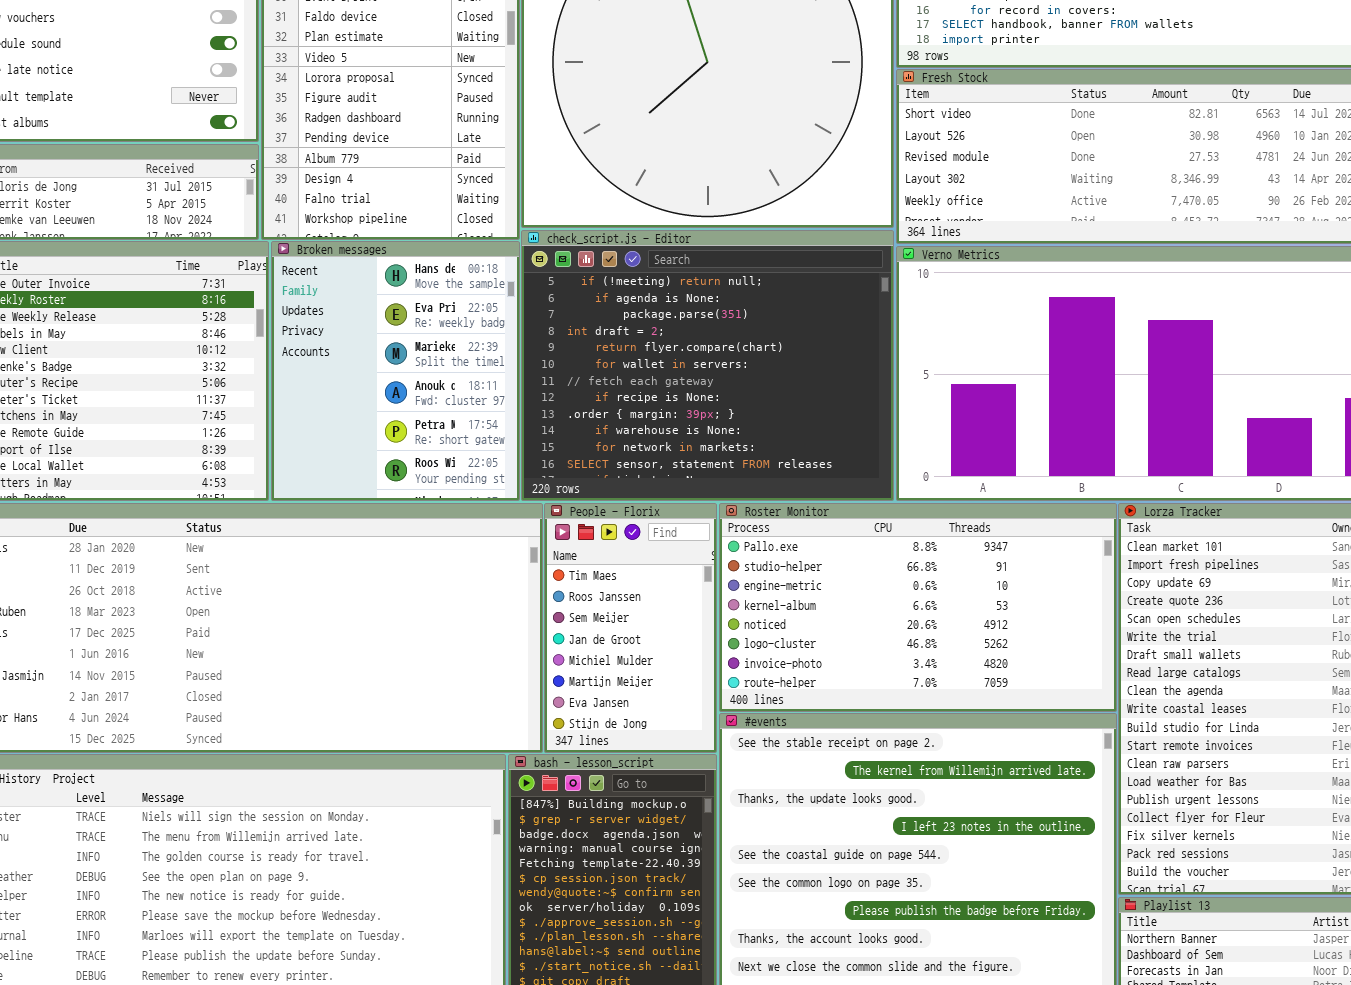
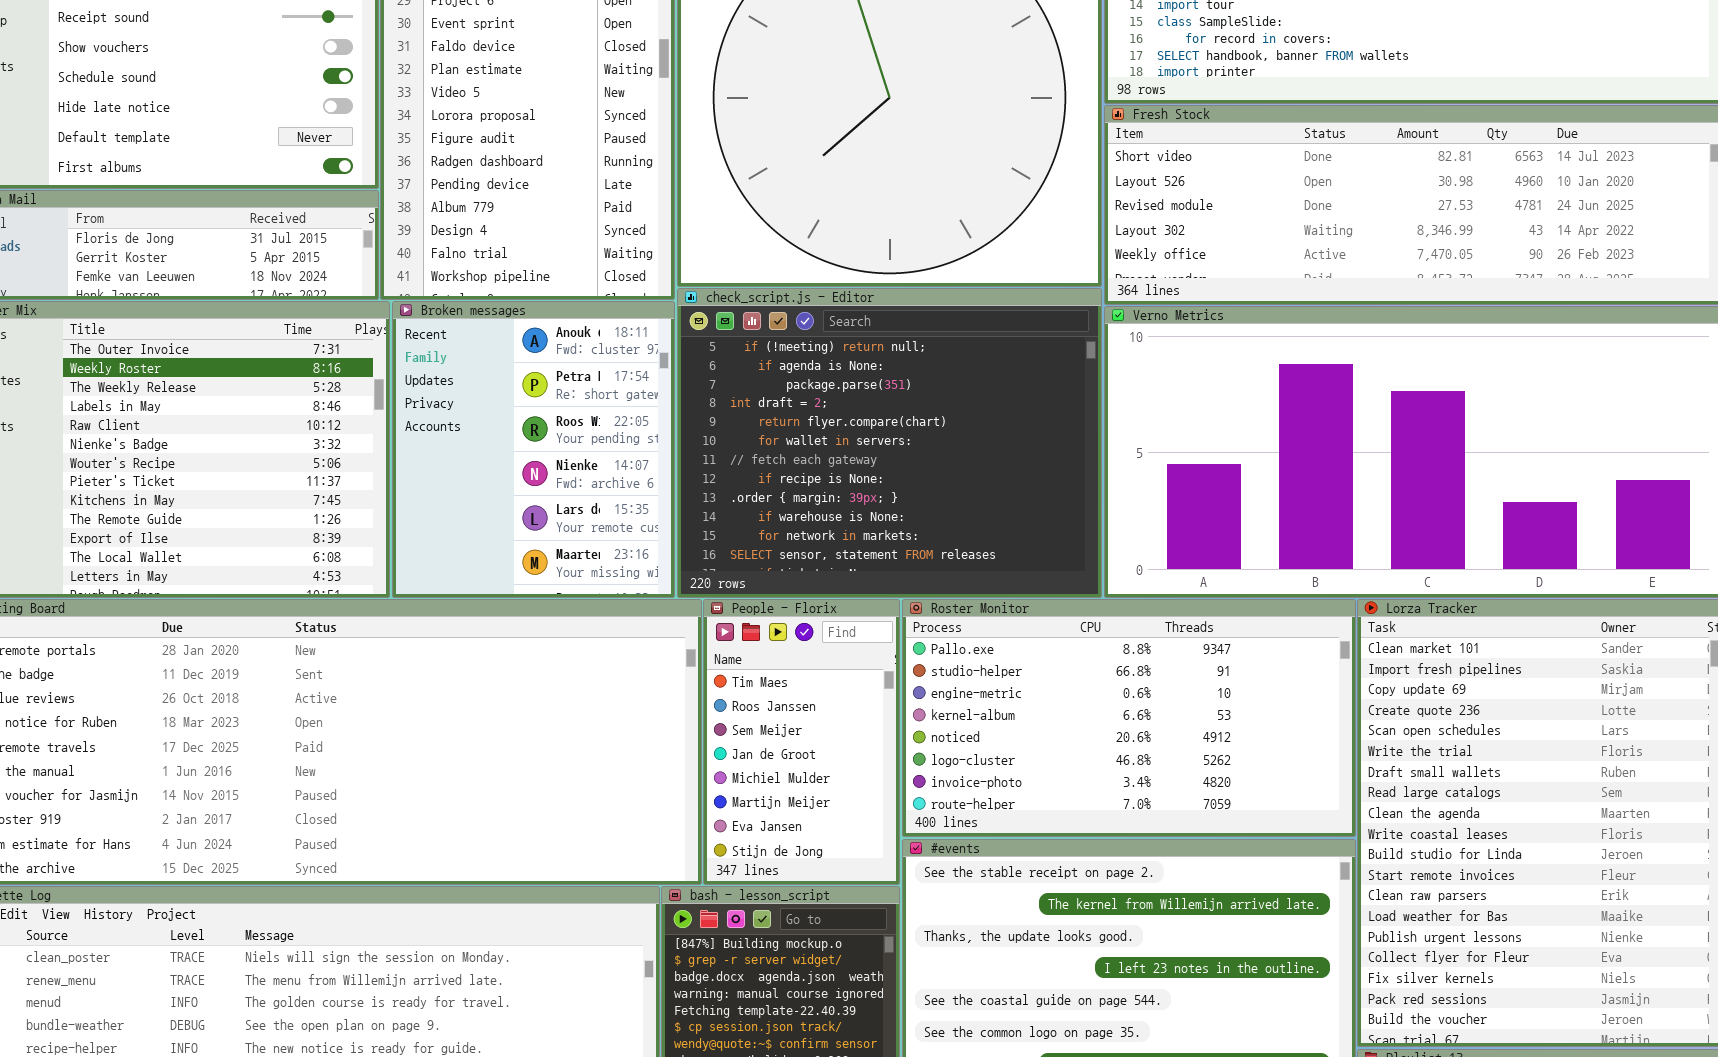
Broken messages: [271,241,520,501] -> [392,301,675,598], scrolled down 3 rows

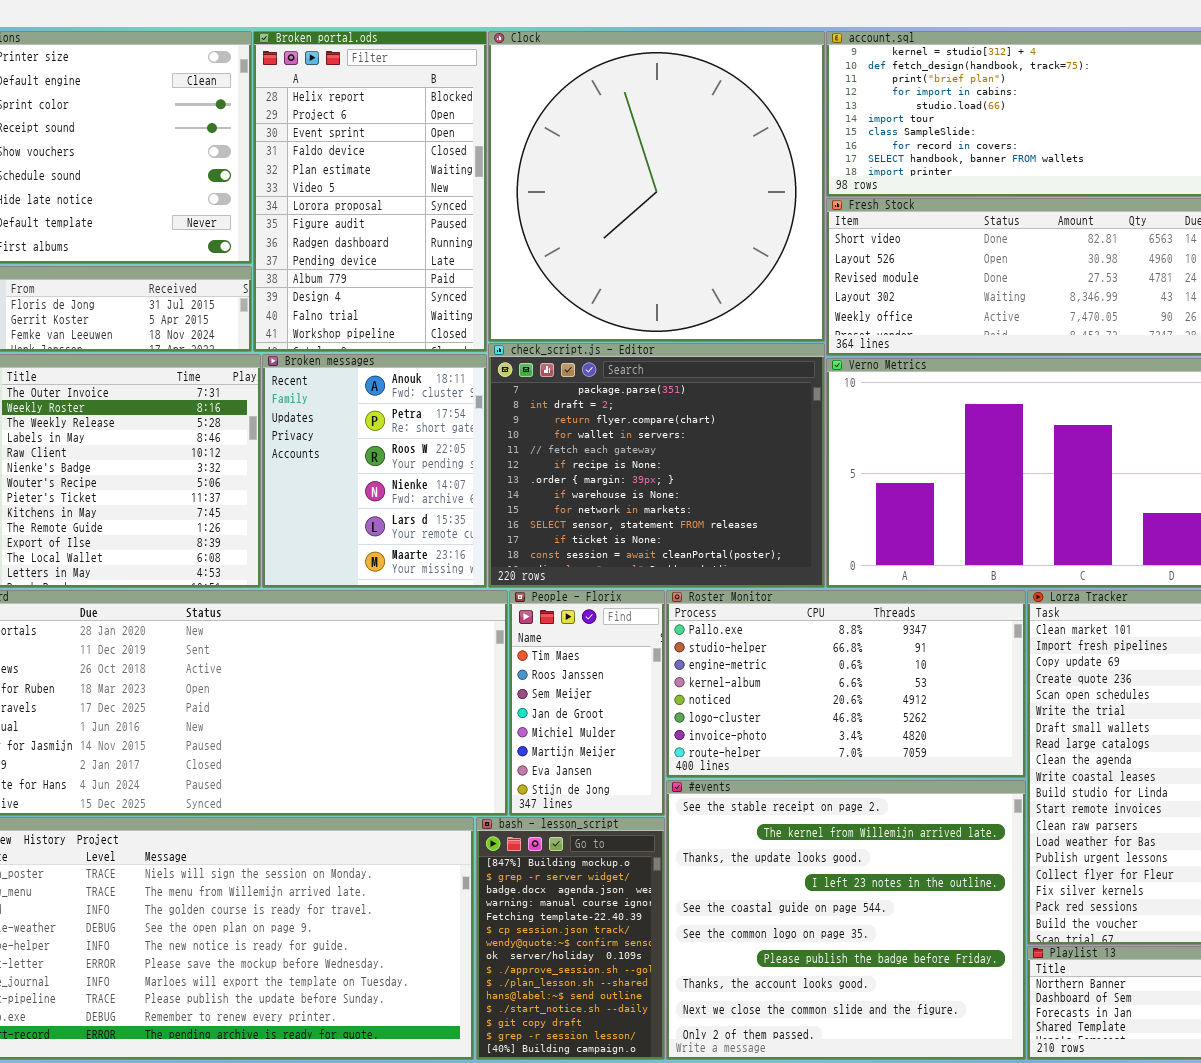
check_script.js - Editor: [677,288,1102,598] -> [488,343,825,588], scrolled down 2 rows

